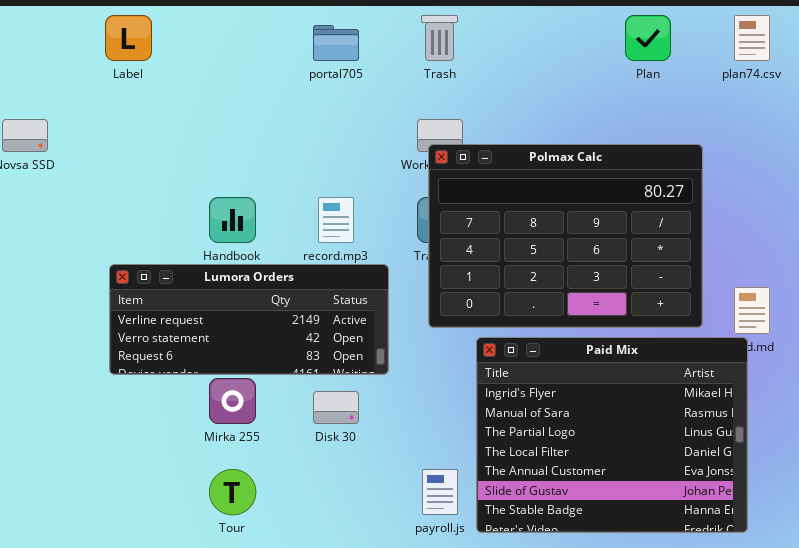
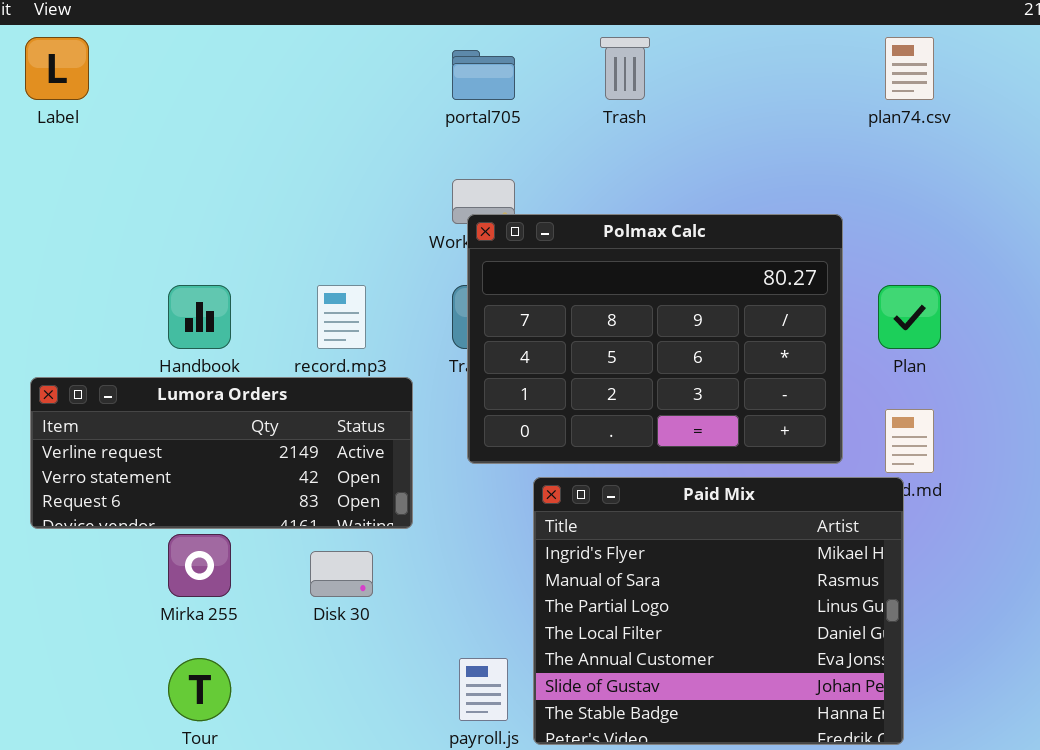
Trash: [421,15,458,61] -> [600,37,650,100], moved
Plan: [625,15,671,61] -> [878,285,941,349], moved
portal705: [313,25,359,61] -> [452,50,515,100], moved

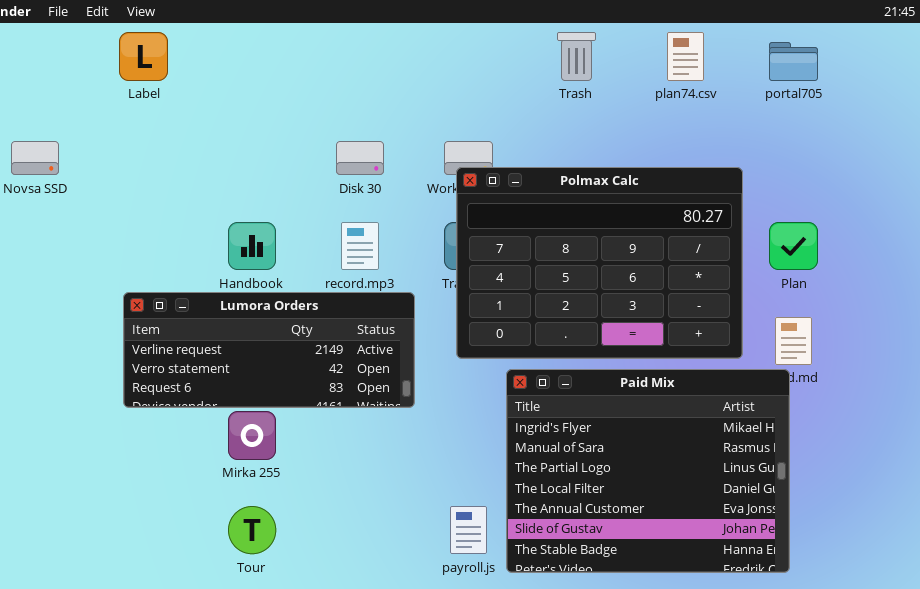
plan74.csv: [885,37,934,100] -> [667,32,704,81], moved
portal705: [452,50,515,100] -> [769,42,818,81], moved
Disk 30: [310,551,373,597] -> [336,141,384,175], moved

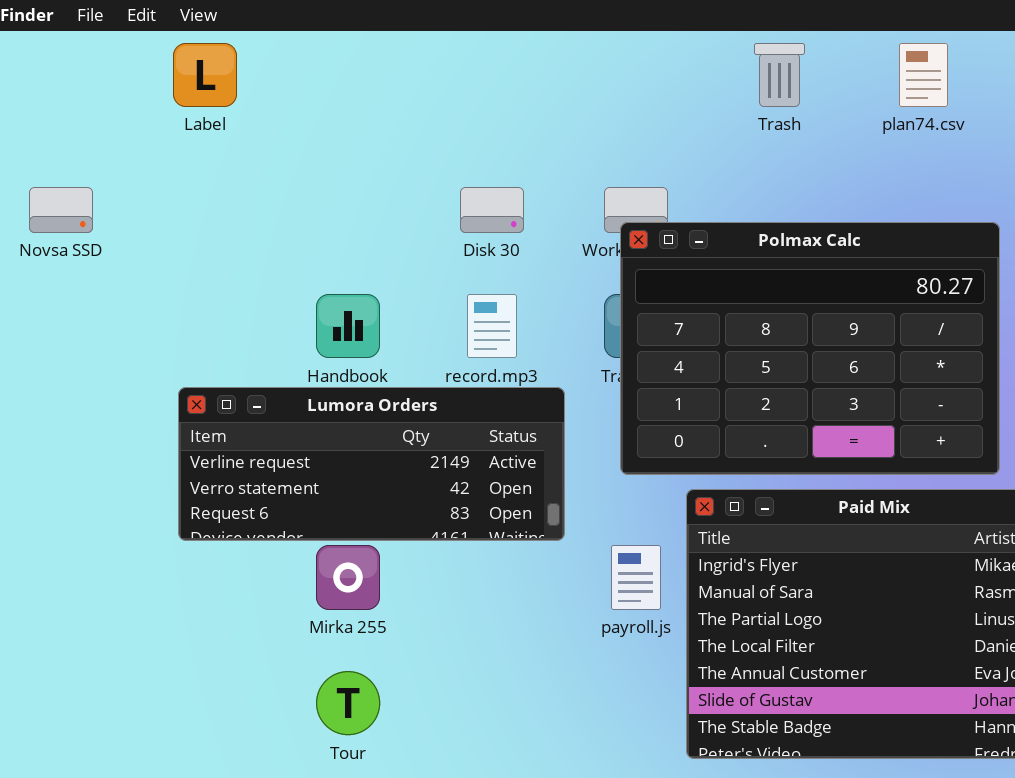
payroll.js: [450,506,487,554] -> [611,545,661,610], moved

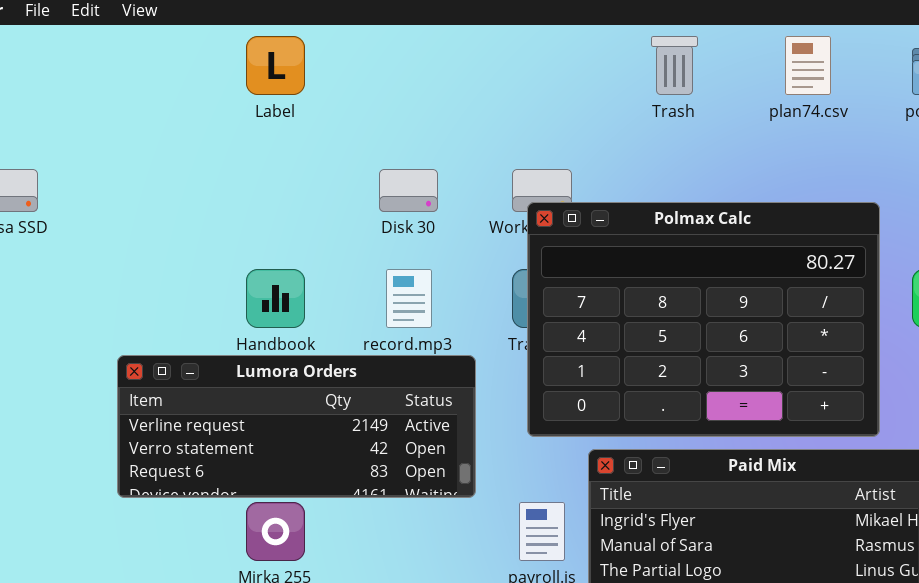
Label: [173,43,237,107] -> [246,36,305,95], moved

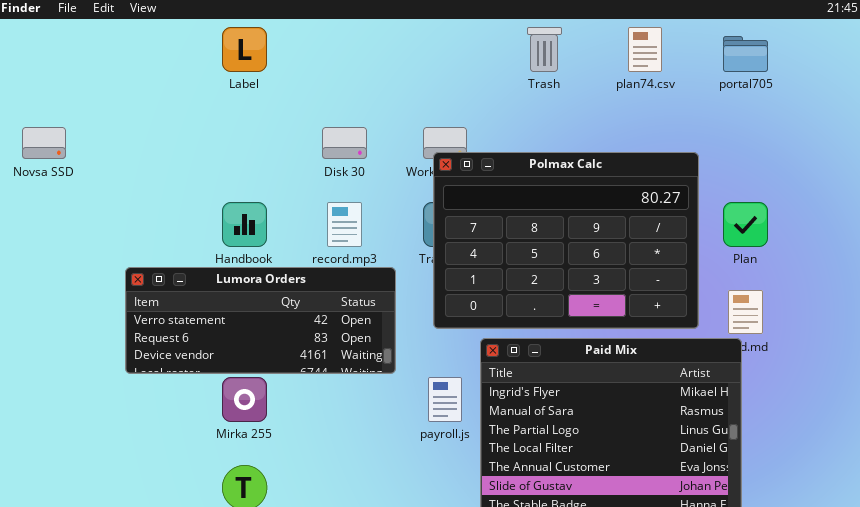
Lumora Orders: [117,355,476,498] -> [125,267,396,374], scrolled down 1 row

